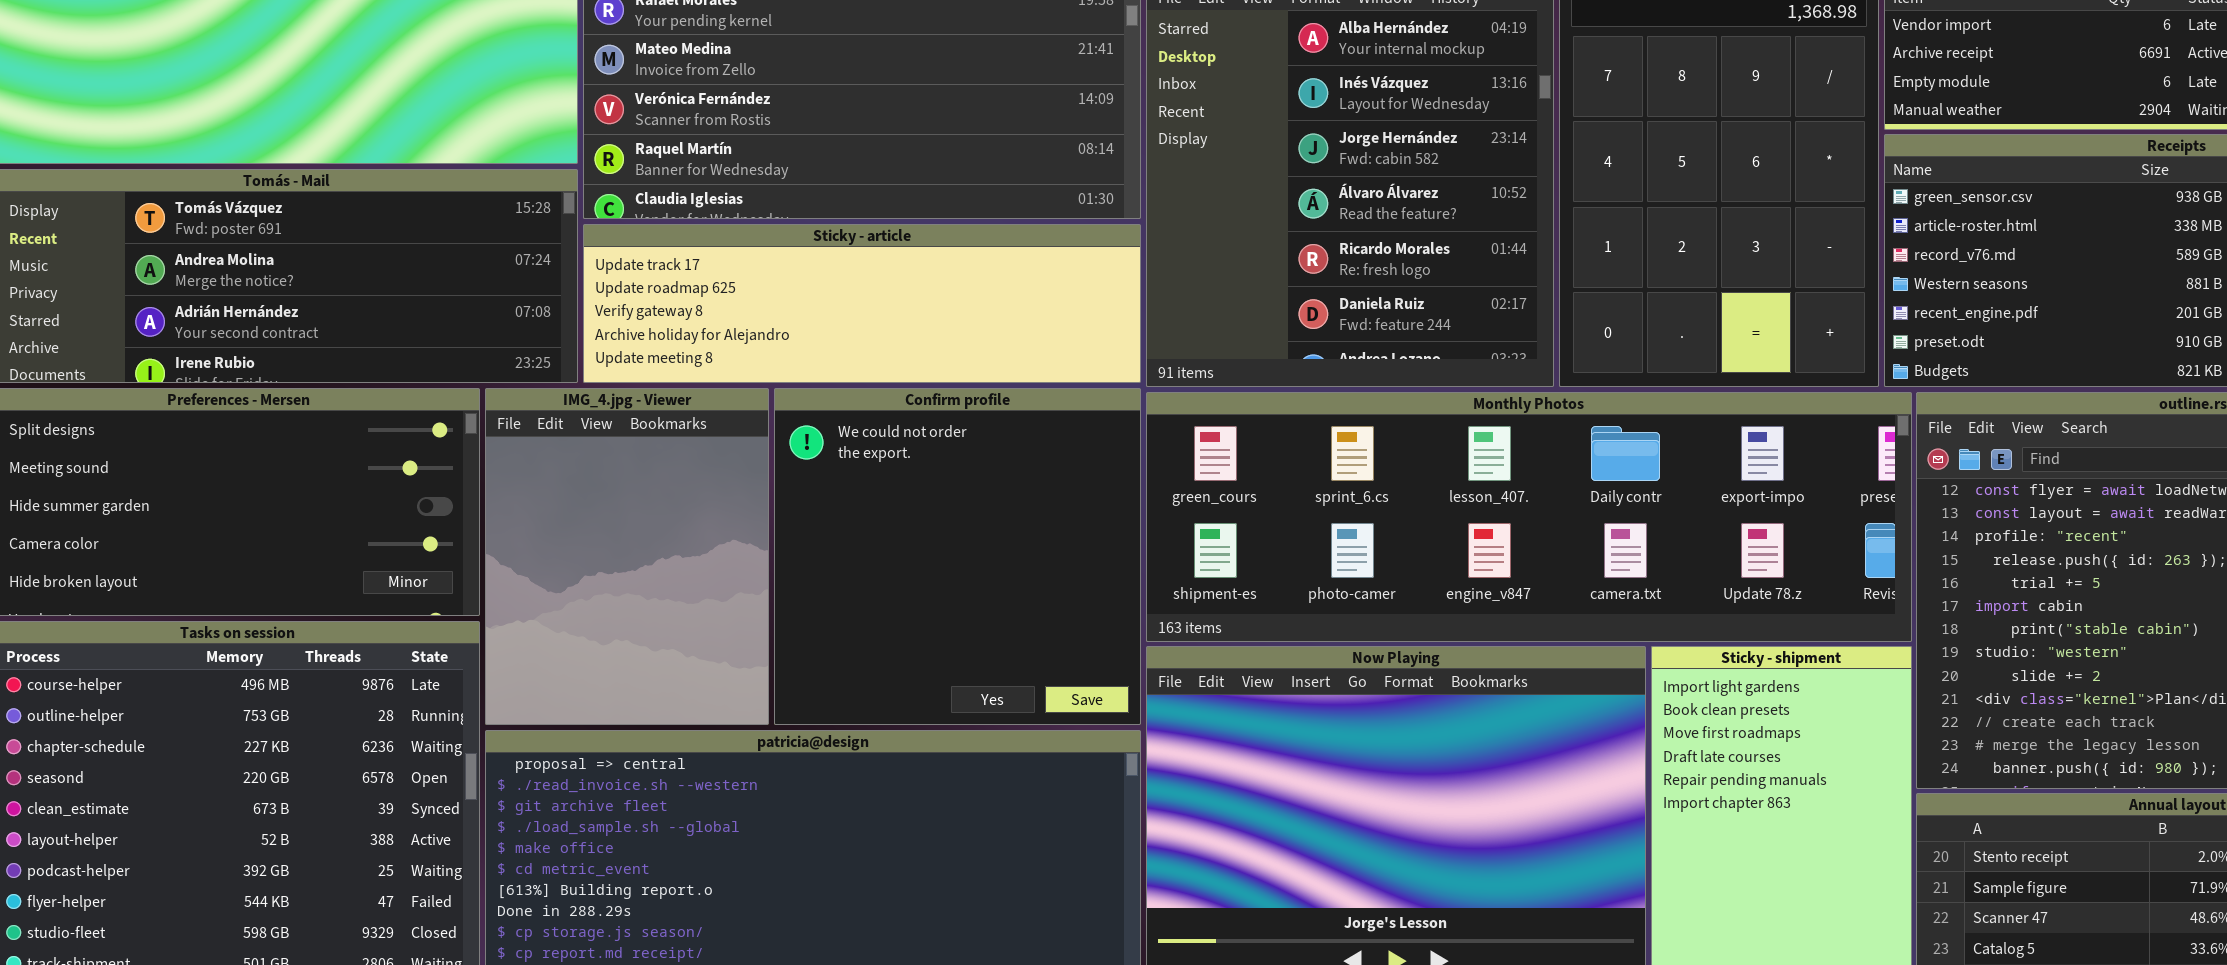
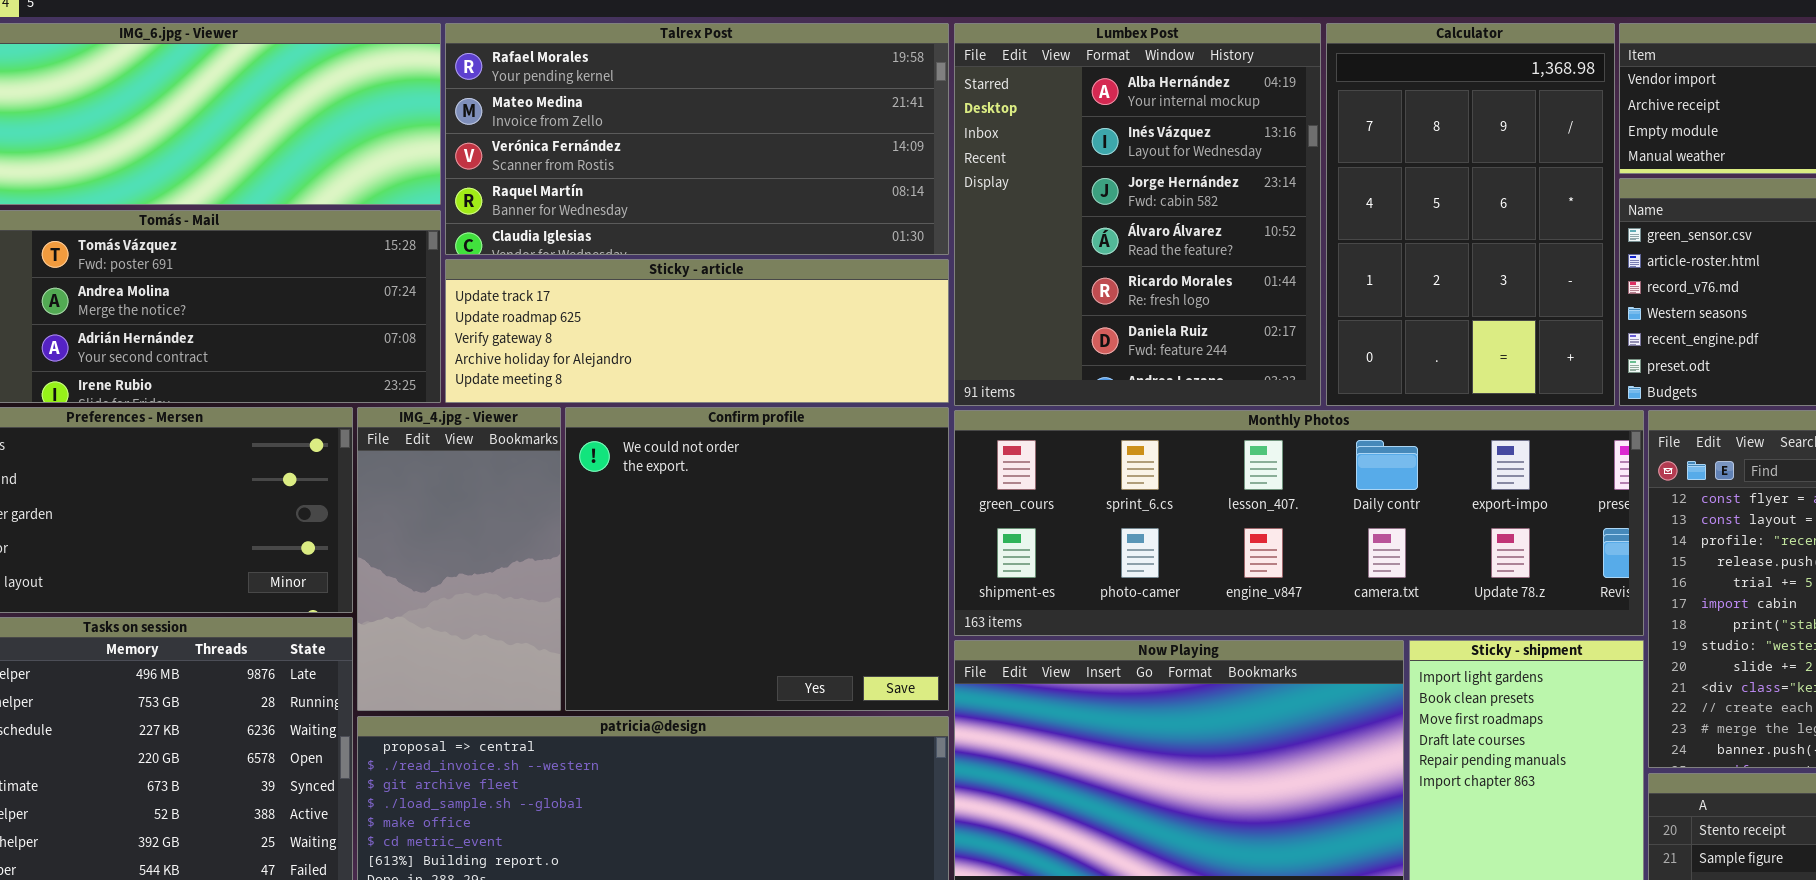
IMG_4.jpg - Viewer: [485,388,769,725] -> [357,407,561,711], resized
Confirm profile: [774,388,1141,725] -> [565,407,949,711], resized

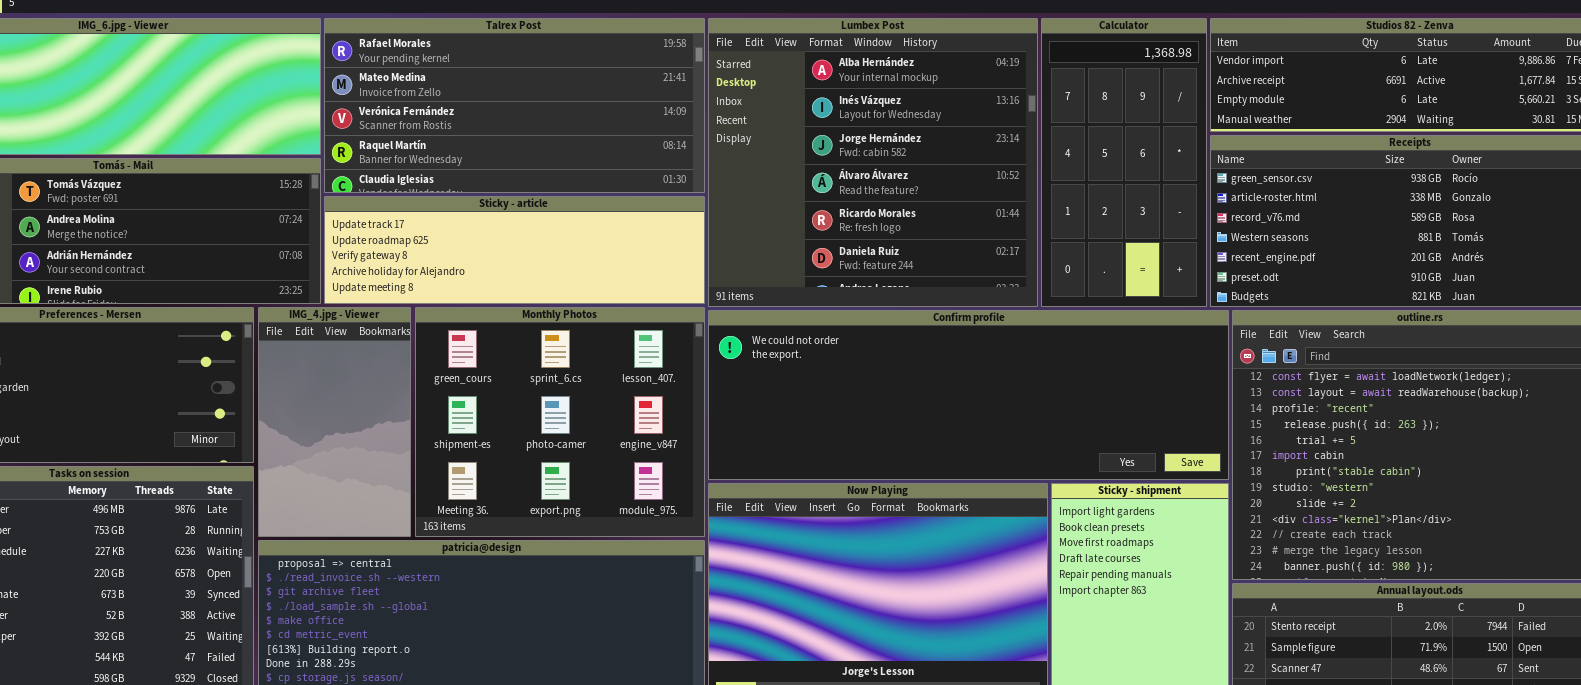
Lumbex Post: [954,23,1321,406] -> [708,18,1038,307], resized
Calculator: [1326,23,1615,406] -> [1041,18,1207,307], resized
Confirm profile: [565,407,949,711] -> [708,310,1229,480], moved, resized
Monthly Photos: [954,410,1644,636] -> [415,307,705,537], moved, resized

